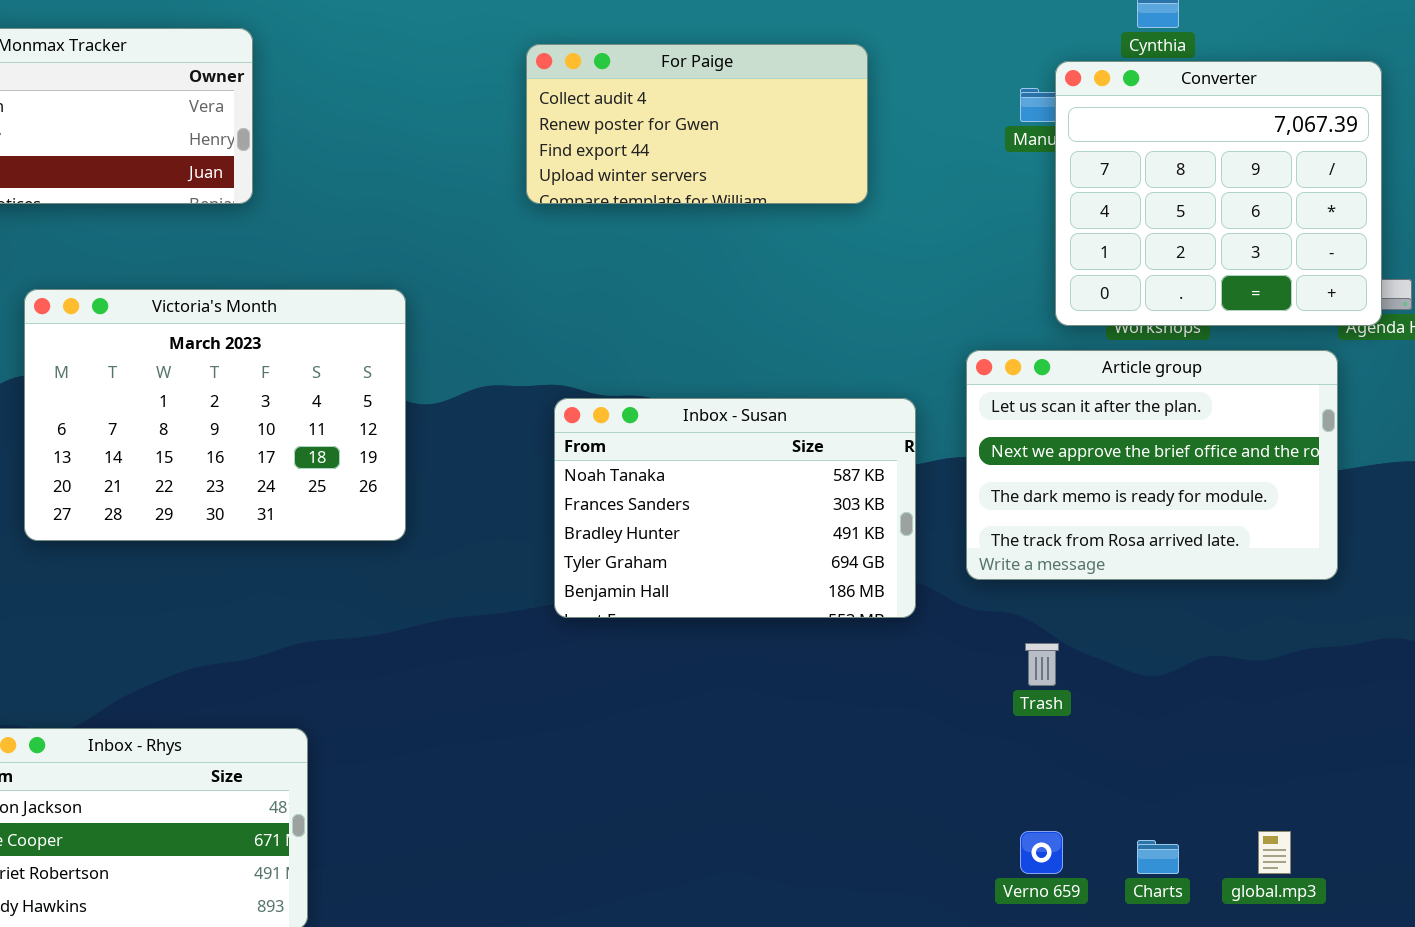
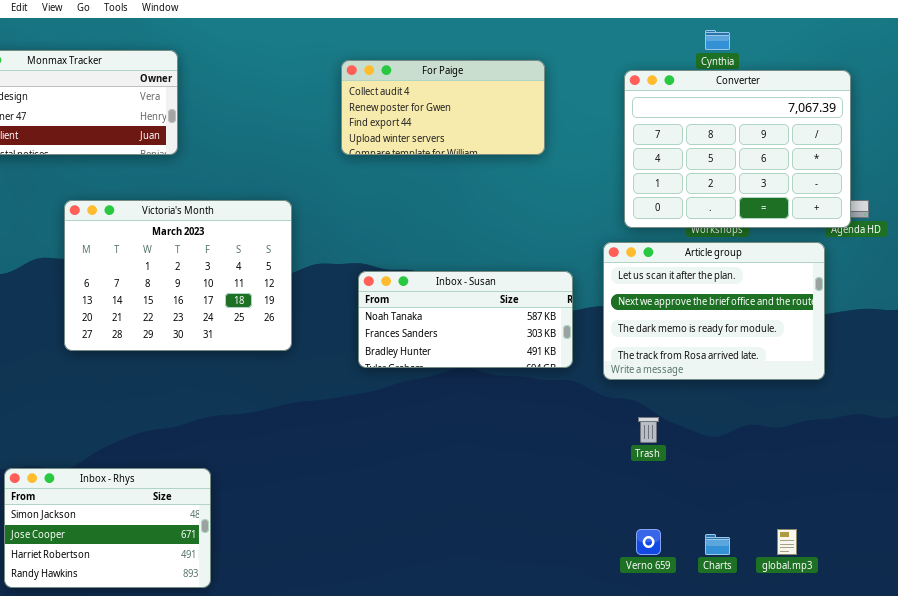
Converter: [1055,61,1382,326] -> [624,70,851,228], resized
Victoria's Month: [24,289,406,541] -> [64,200,292,351], moved
Inbox - Susan: [554,398,916,618] -> [358,271,573,368], resized

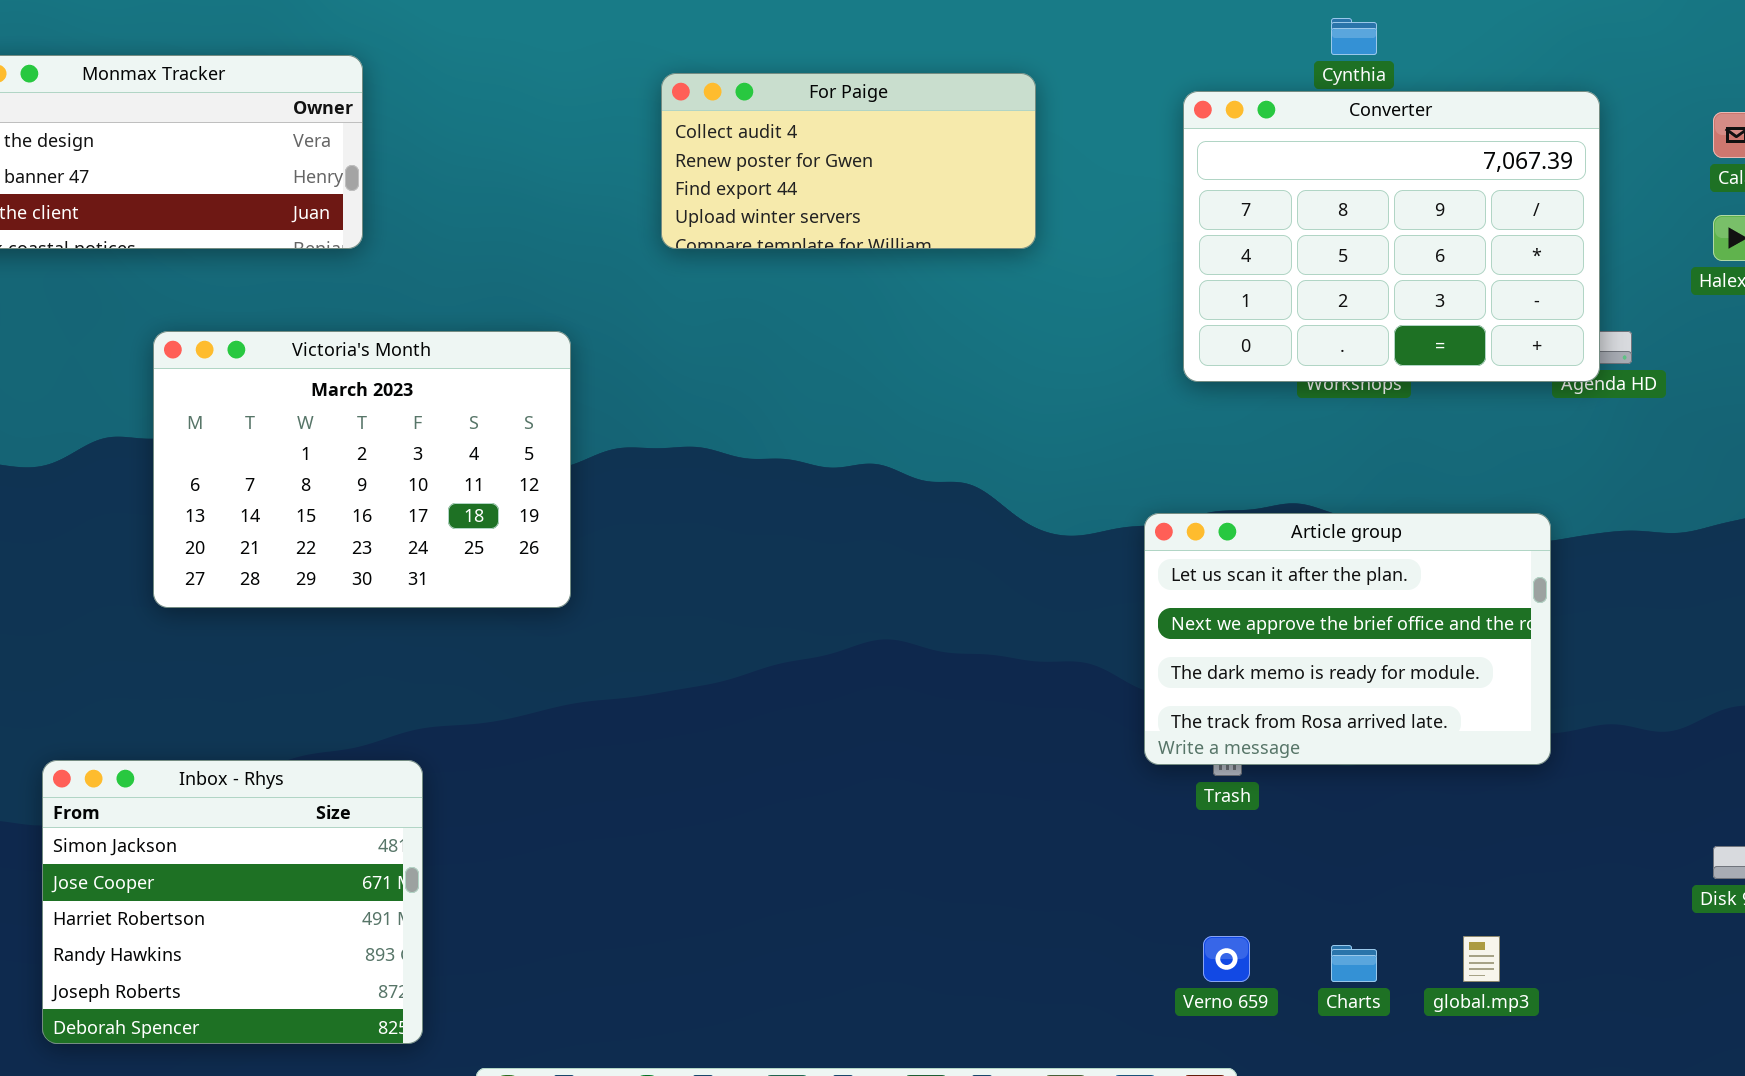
Article group: [603,242,825,380] -> [1144,513,1551,765], moved
Inbox - Susan: [358,271,573,368] -> none, closed
Inbox - Rhys: [4,468,211,588] -> [42,760,423,1044], resized

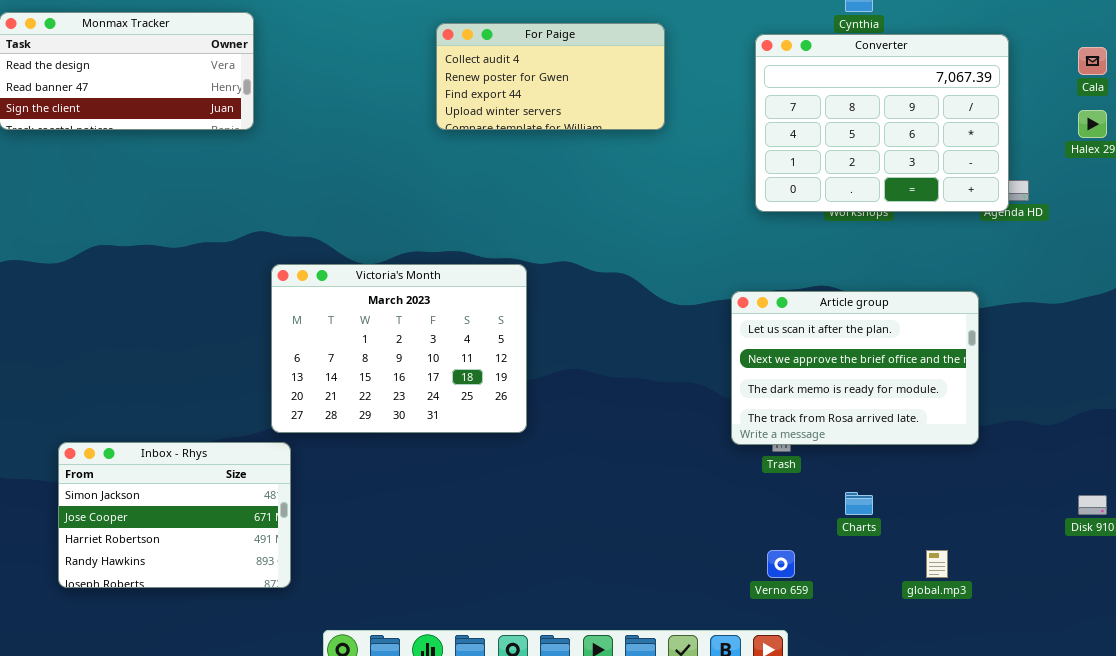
Victoria's Month: [153,331,571,608] -> [271,264,527,433], moved
Inbox - Rhys: [42,760,423,1044] -> [58,442,291,588], resized
Charts: [1331,945,1377,982] -> [845,492,873,515], moved

